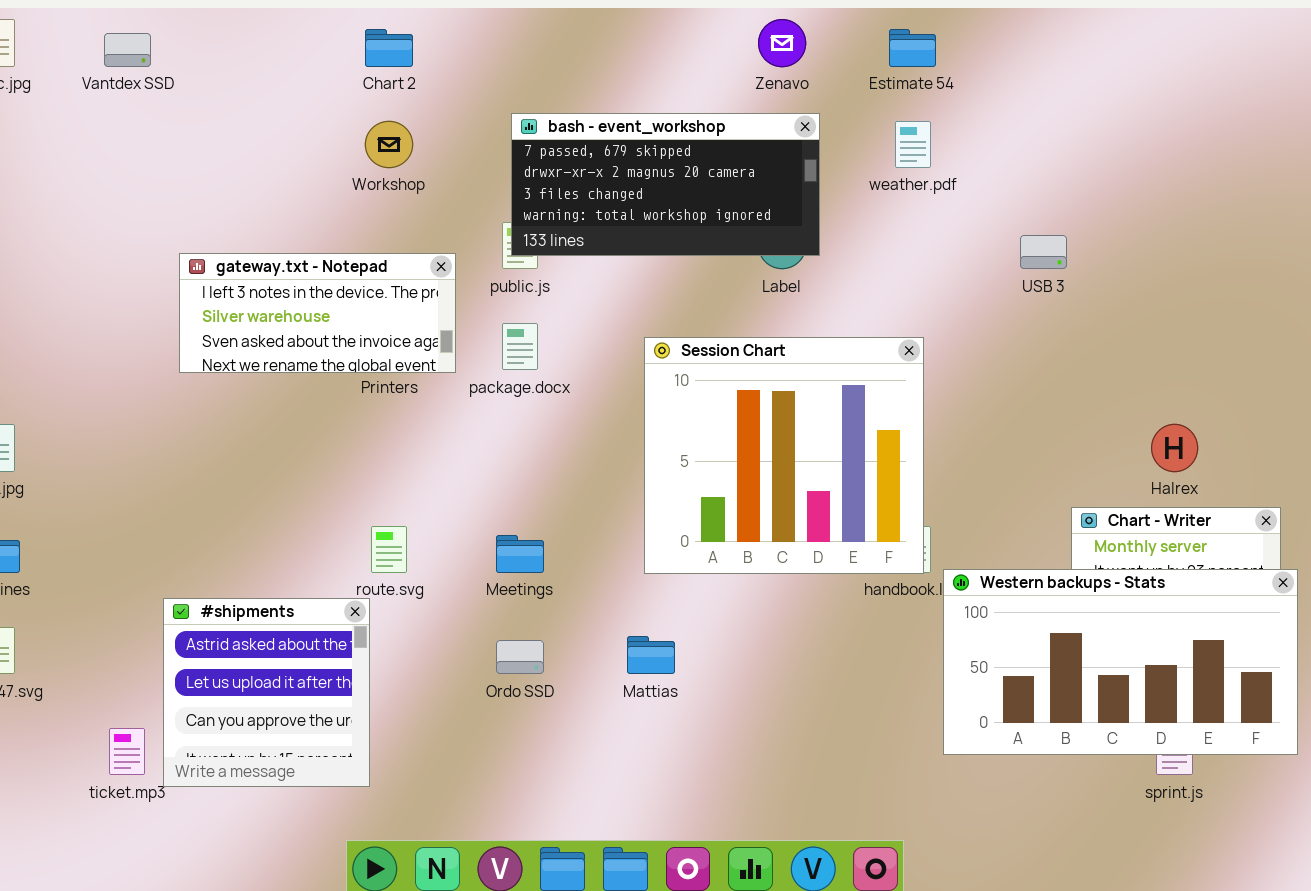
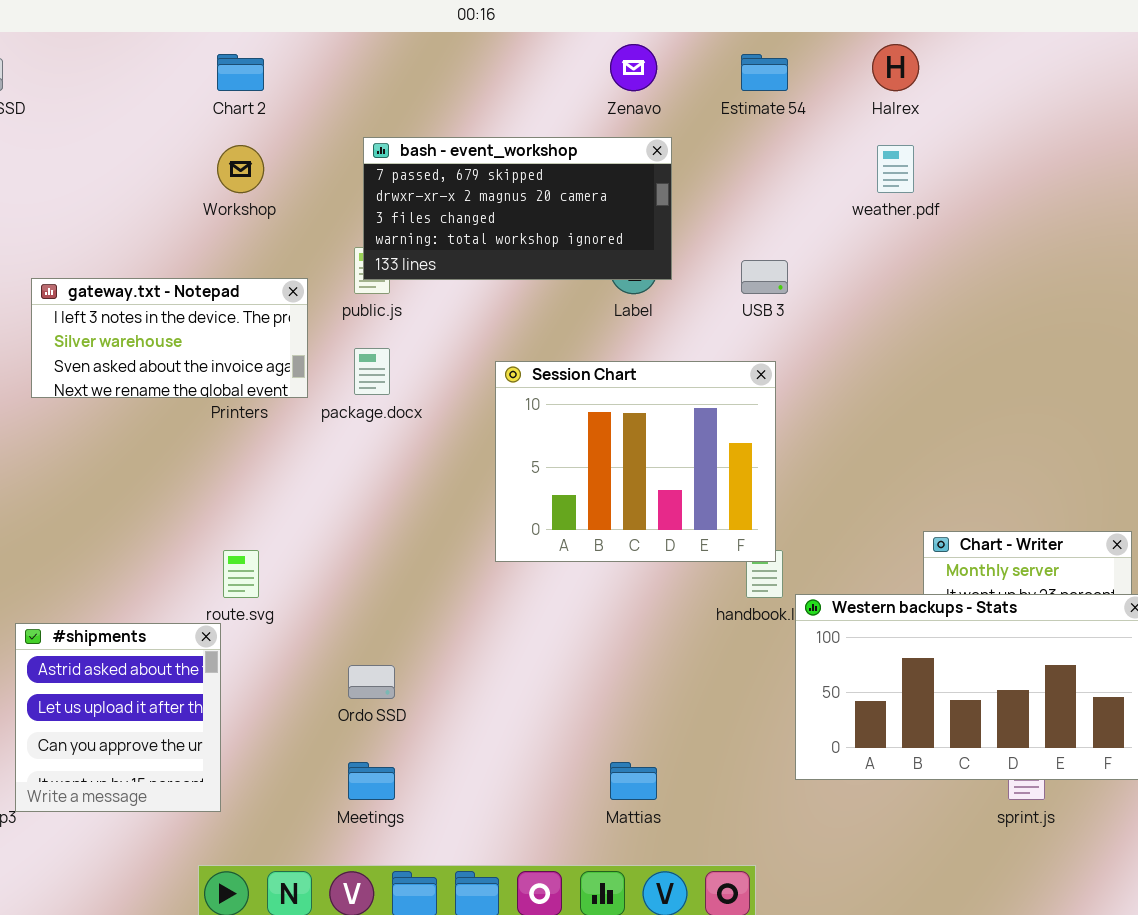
weather.pdf: [895,121,931,168] -> [877,145,914,193], moved
USB 3: [1020,235,1067,269] -> [741,260,788,294], moved
Session Chart: [644,337,924,574] -> [495,361,776,562], resized
Halrex: [1151,424,1198,472] -> [872,44,919,91], moved
Meetings: [496,535,544,573] -> [348,762,395,800], moved
Mattias: [627,636,675,674] -> [610,762,657,800], moved

